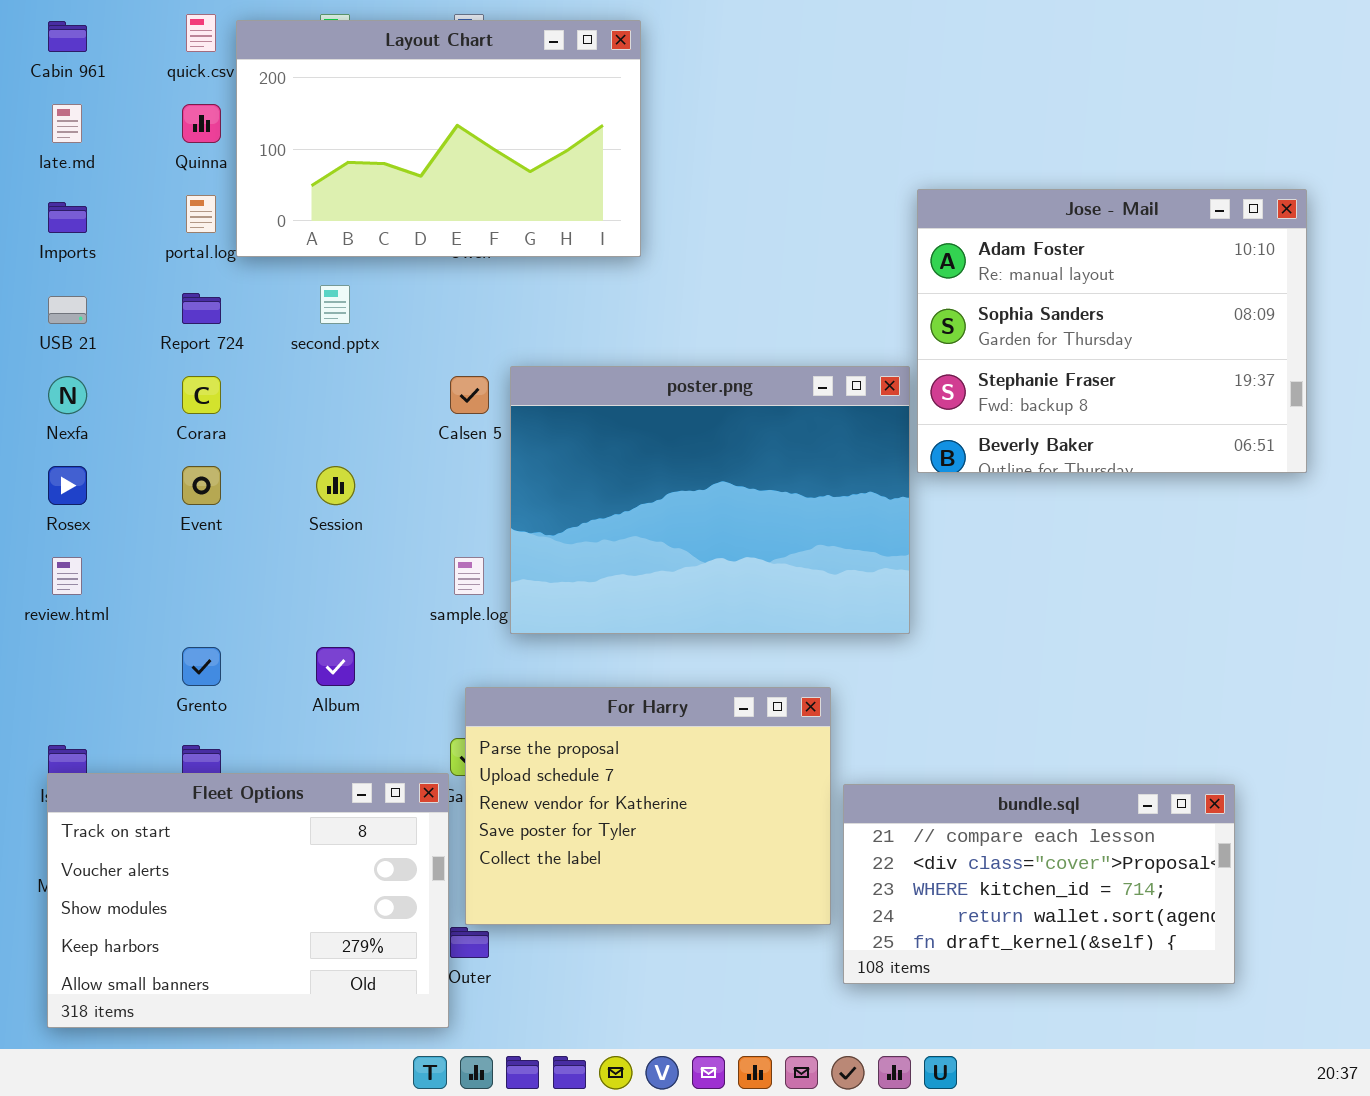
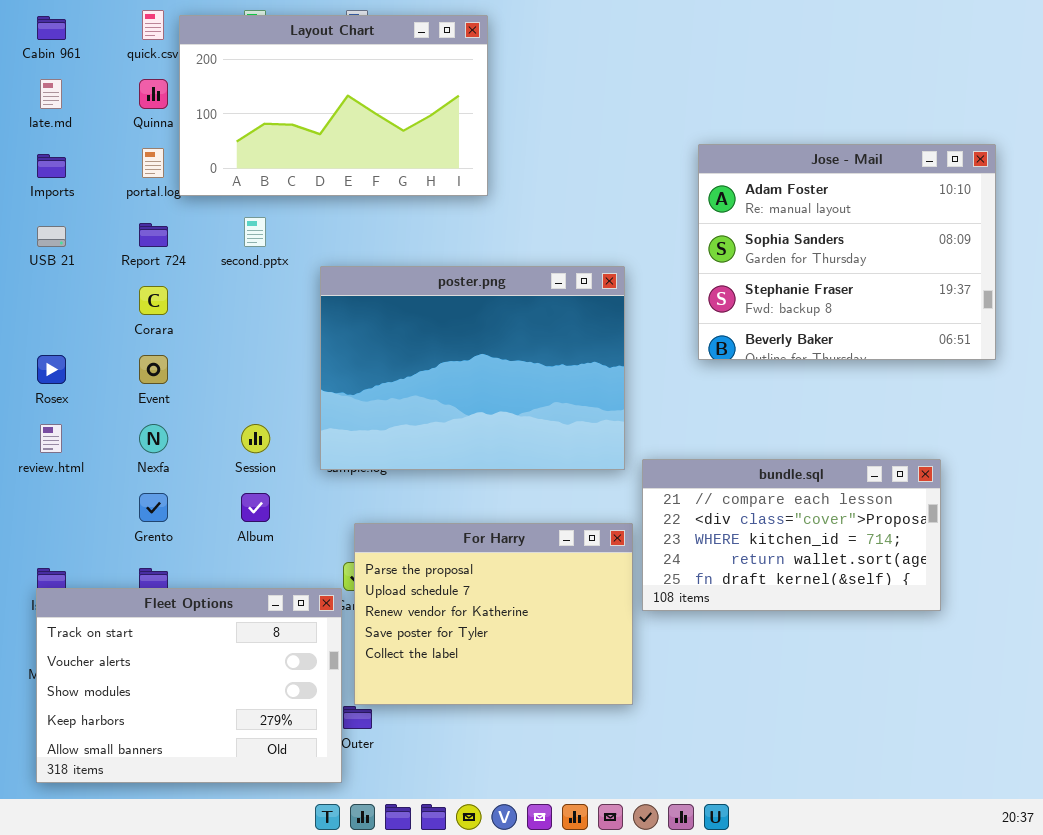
poster.png: [510,366,910,634] -> [320,266,625,470], moved
Nexfa: [48,376,87,414] -> [139,424,168,453], moved
Session: [316,466,355,505] -> [241,424,270,453], moved
bundle.sql: [843,784,1235,984] -> [642,459,941,611], moved

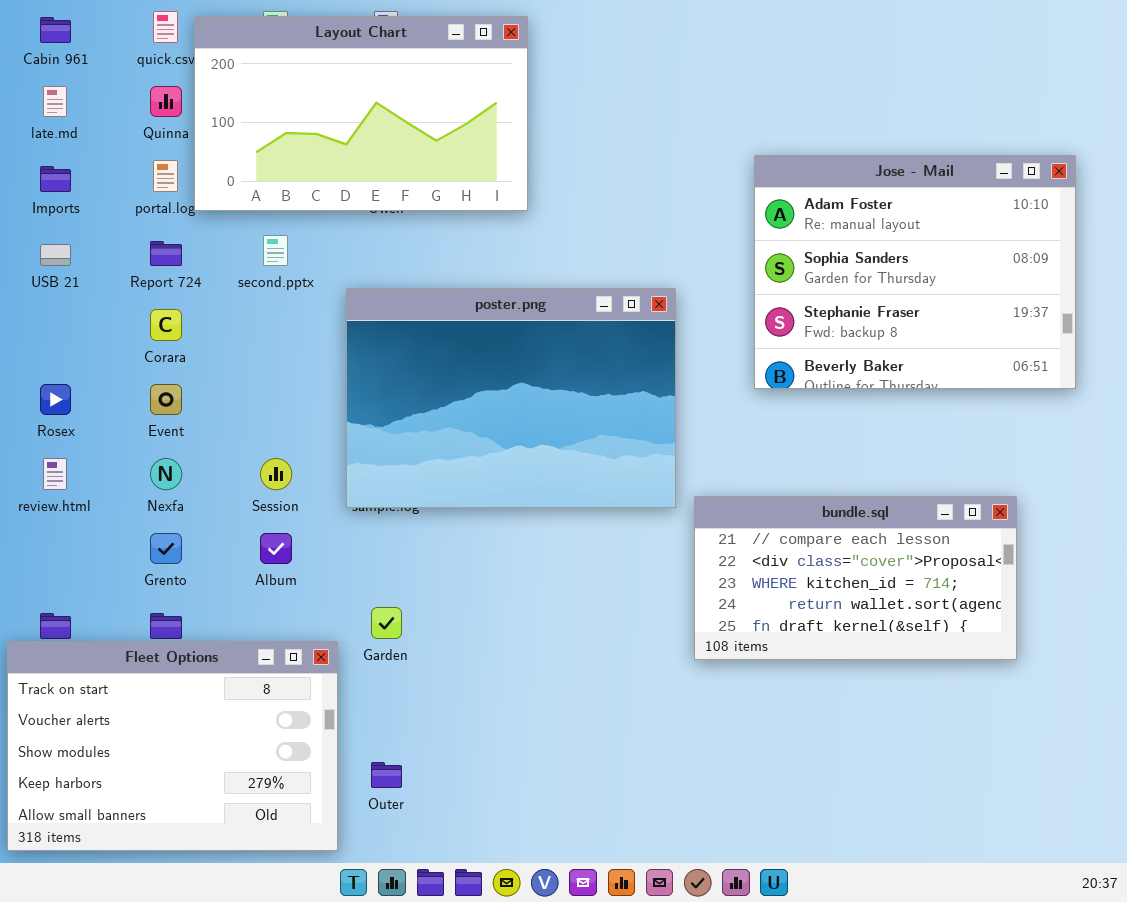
For Harry: [354,523,633,705] -> none, closed
Fleet Options: [36,588,342,783] -> [7,641,338,851], moved

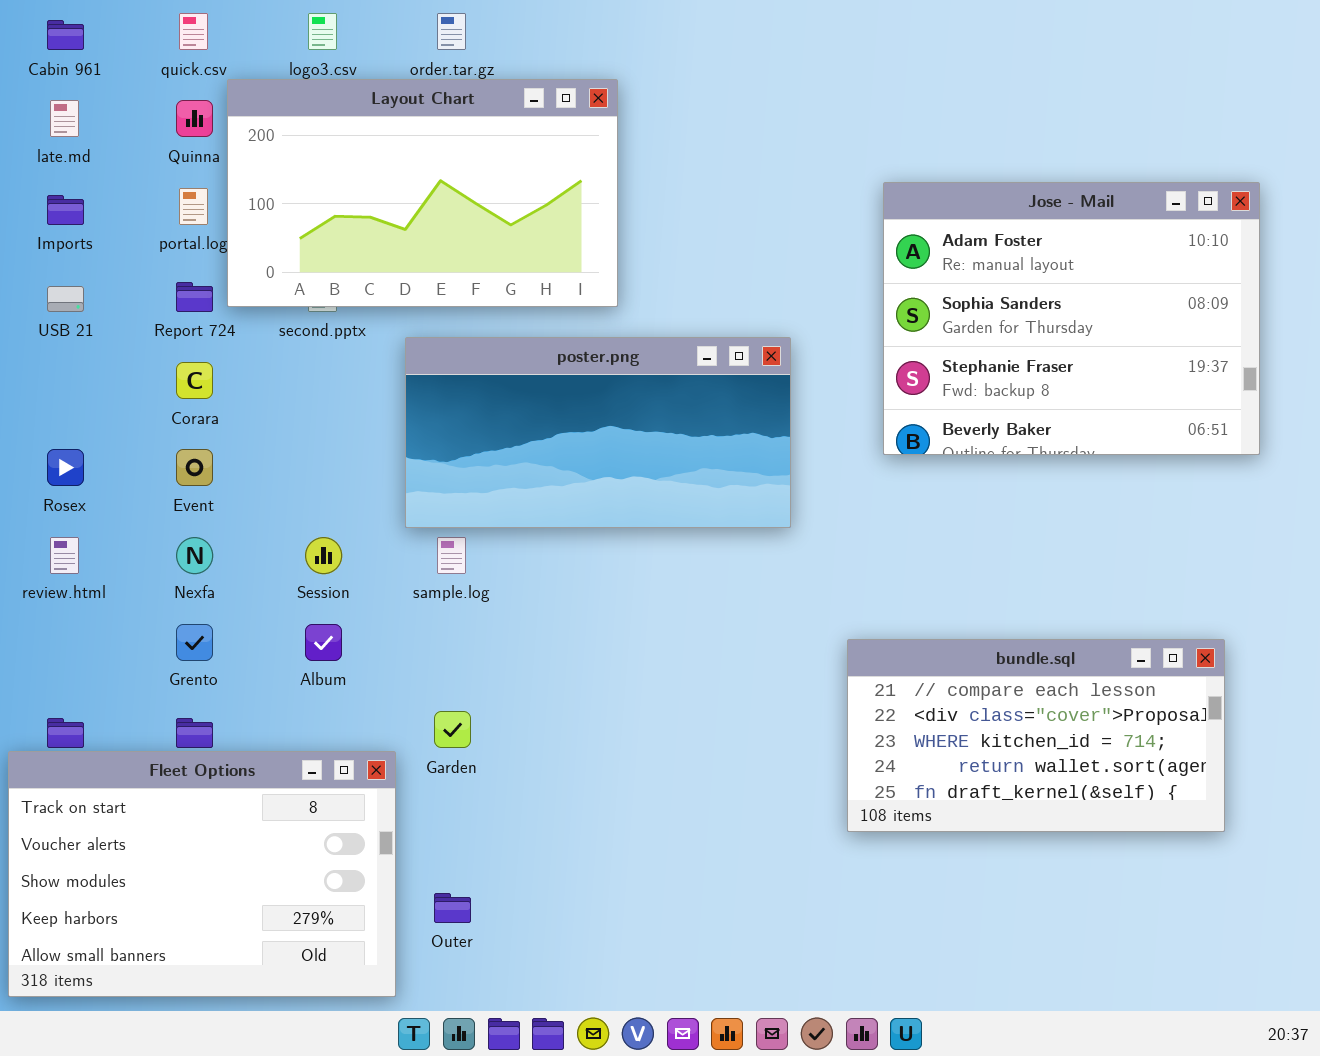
Layout Chart: [194,16,528,211] -> [227,79,618,307], moved
poster.png: [346,288,676,508] -> [405,337,791,528], resized
bundle.sql: [694,496,1017,660] -> [847,639,1225,832], moved

